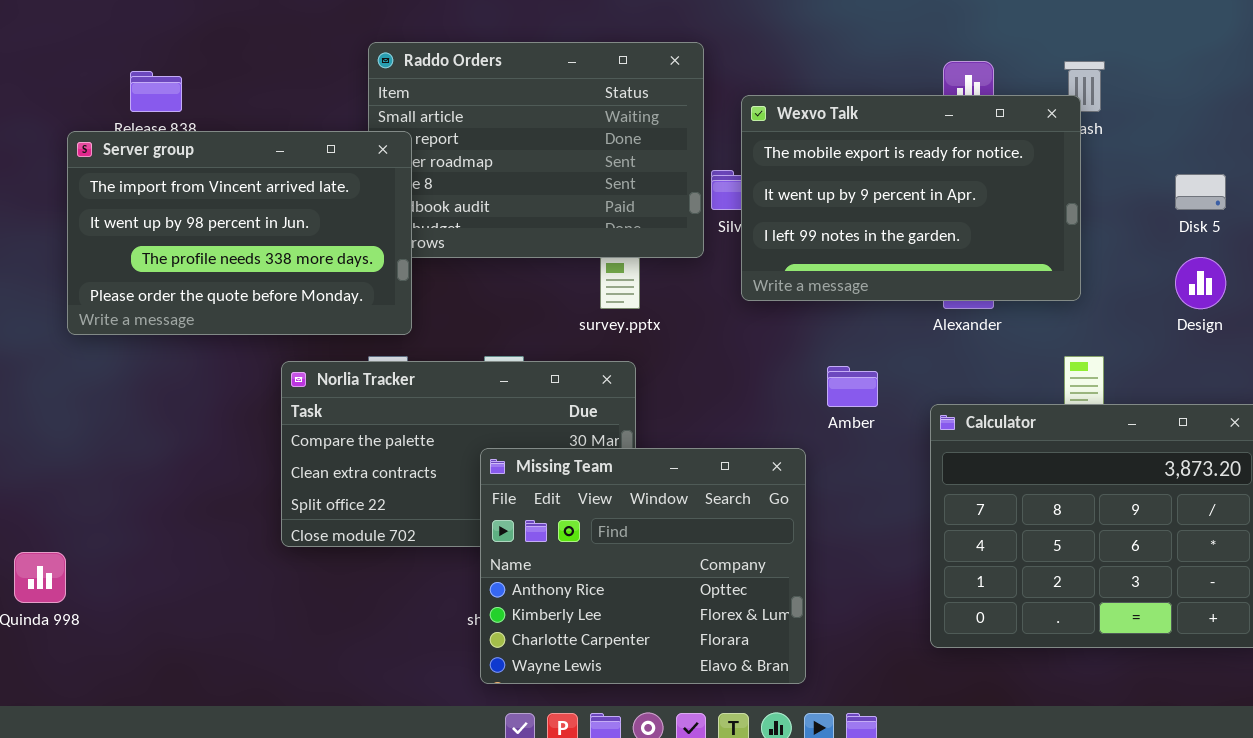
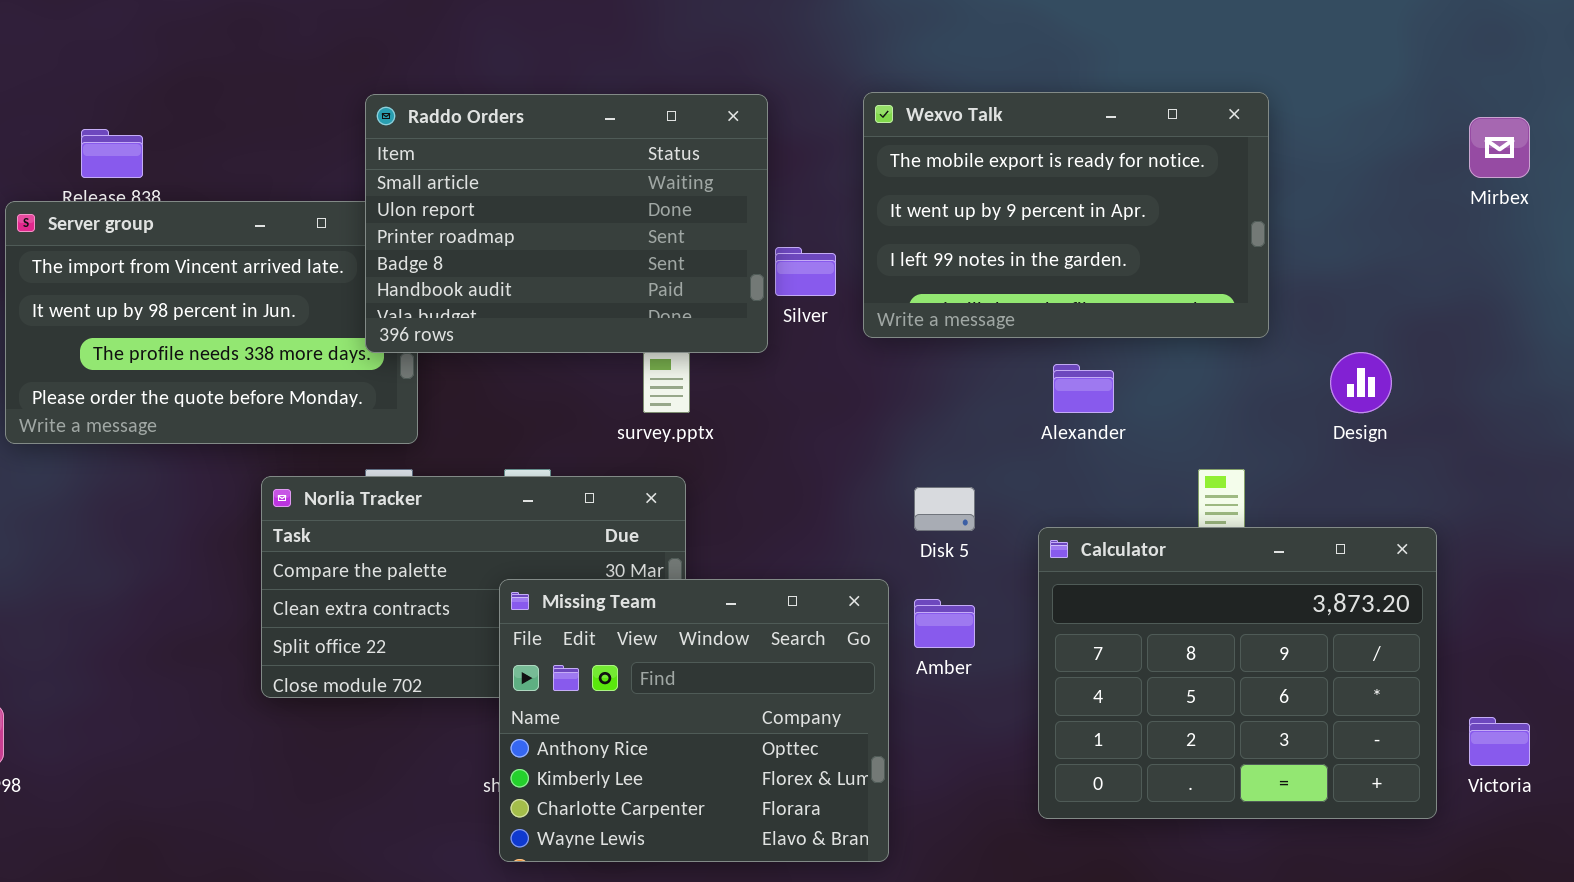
Raddo Orders: [368,42,704,258] -> [365,94,768,353], raised
Wexvo Talk: [741,95,1081,301] -> [863,92,1269,338], moved
Disk 5: [1175,174,1226,210] -> [914,487,975,531], moved
Amber: [827,366,878,407] -> [914,599,975,648], moved

